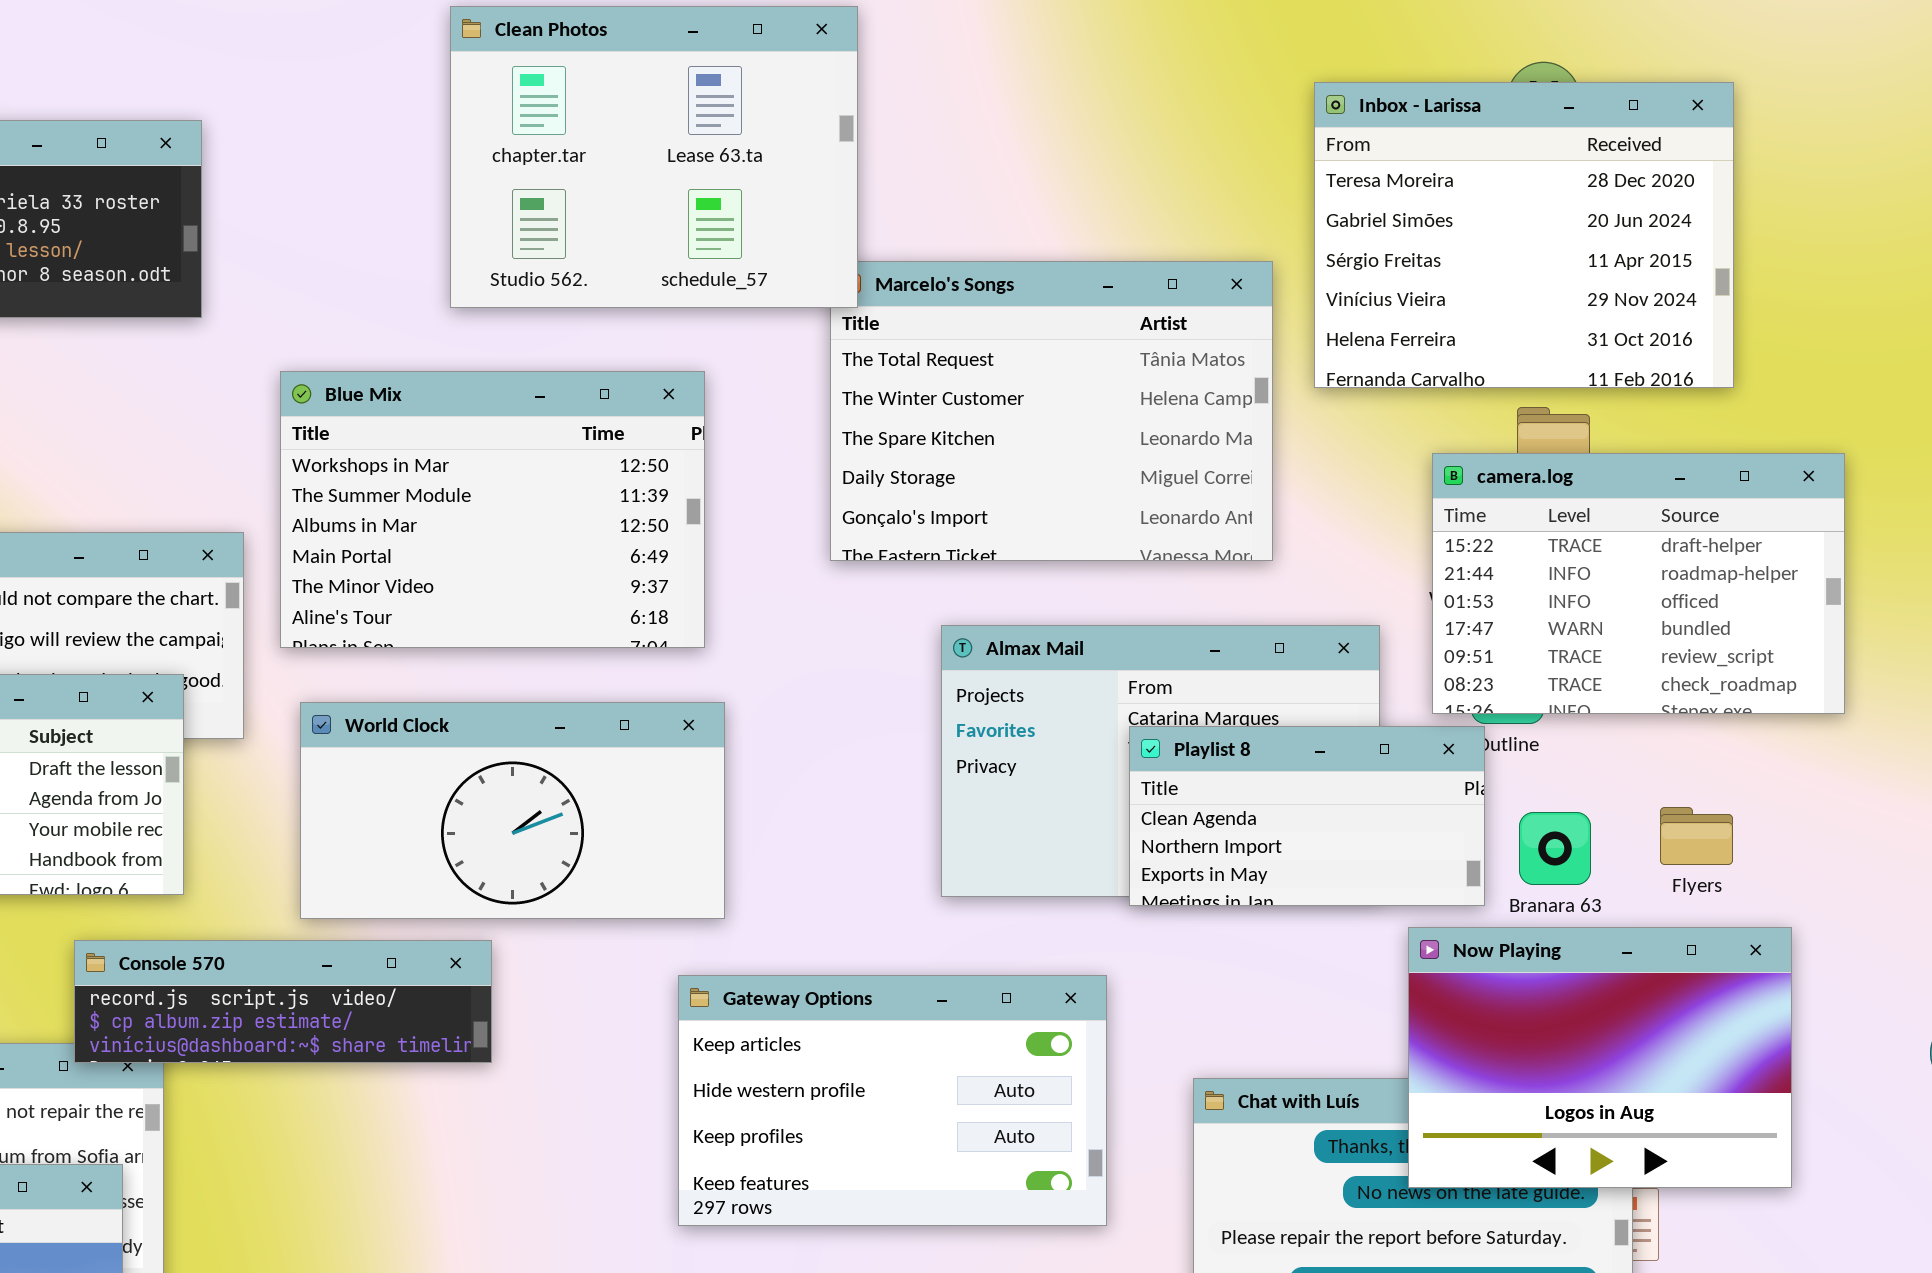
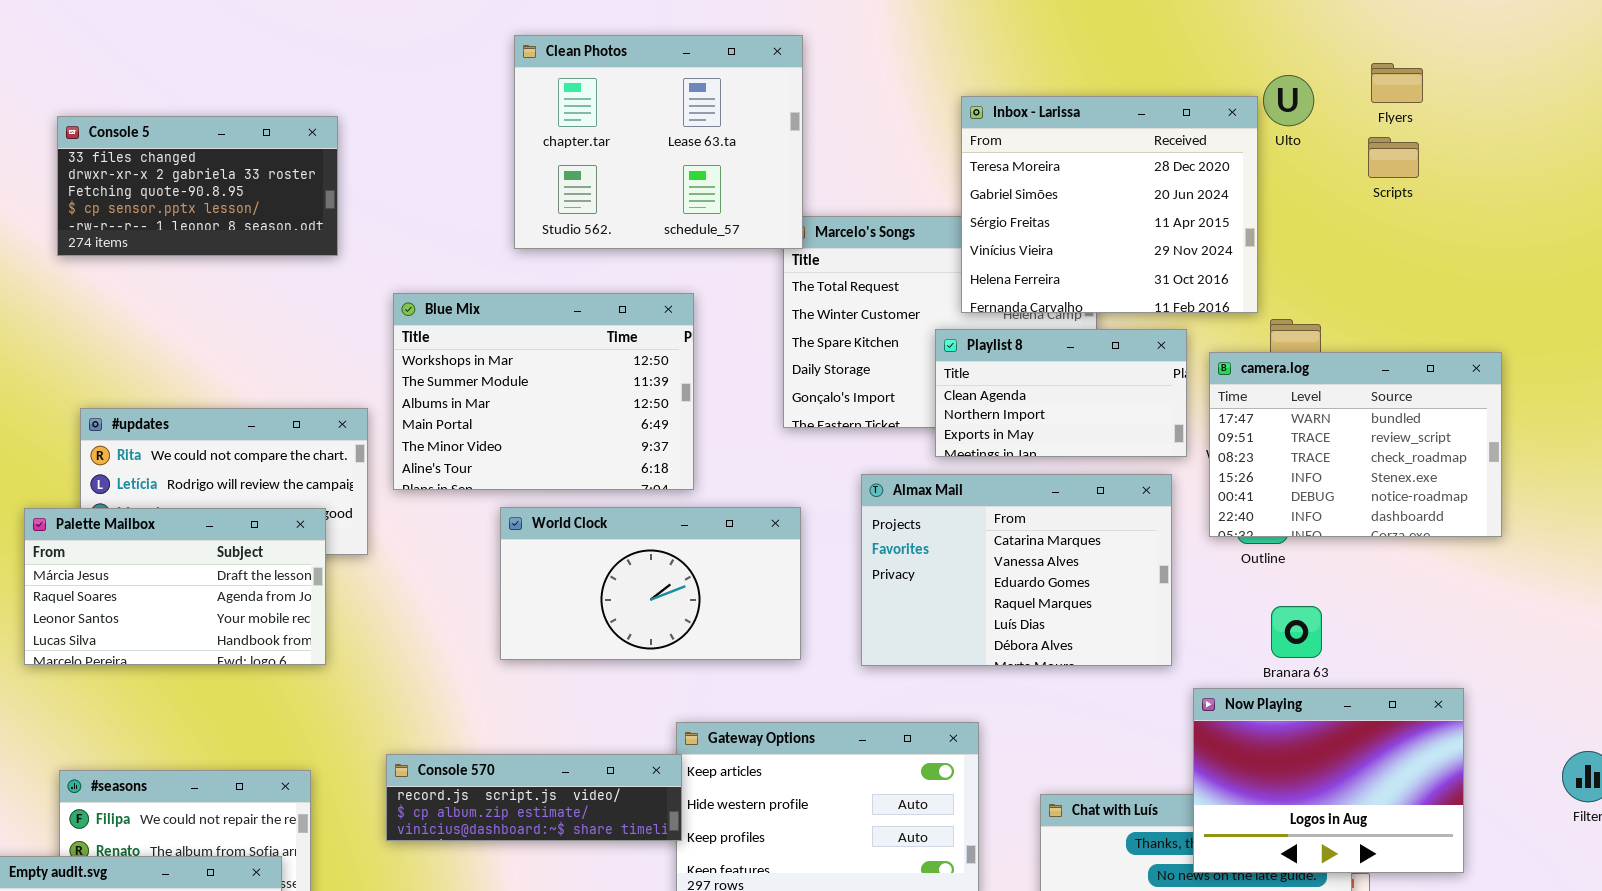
Inbox - Larissa: [1314,82,1734,388] -> [961,96,1258,313], moved
camera.log: [1432,453,1845,714] -> [1209,352,1502,537], scrolled down 3 rows
World Clock: [300,702,725,919] -> [500,507,801,660], moved
Playlist 8: [1129,726,1485,906] -> [935,329,1187,457], moved
Flyers: [1660,807,1733,865] -> [1371,63,1423,103], moved
Console 570: [74,940,492,1063] -> [386,754,682,841], moved

